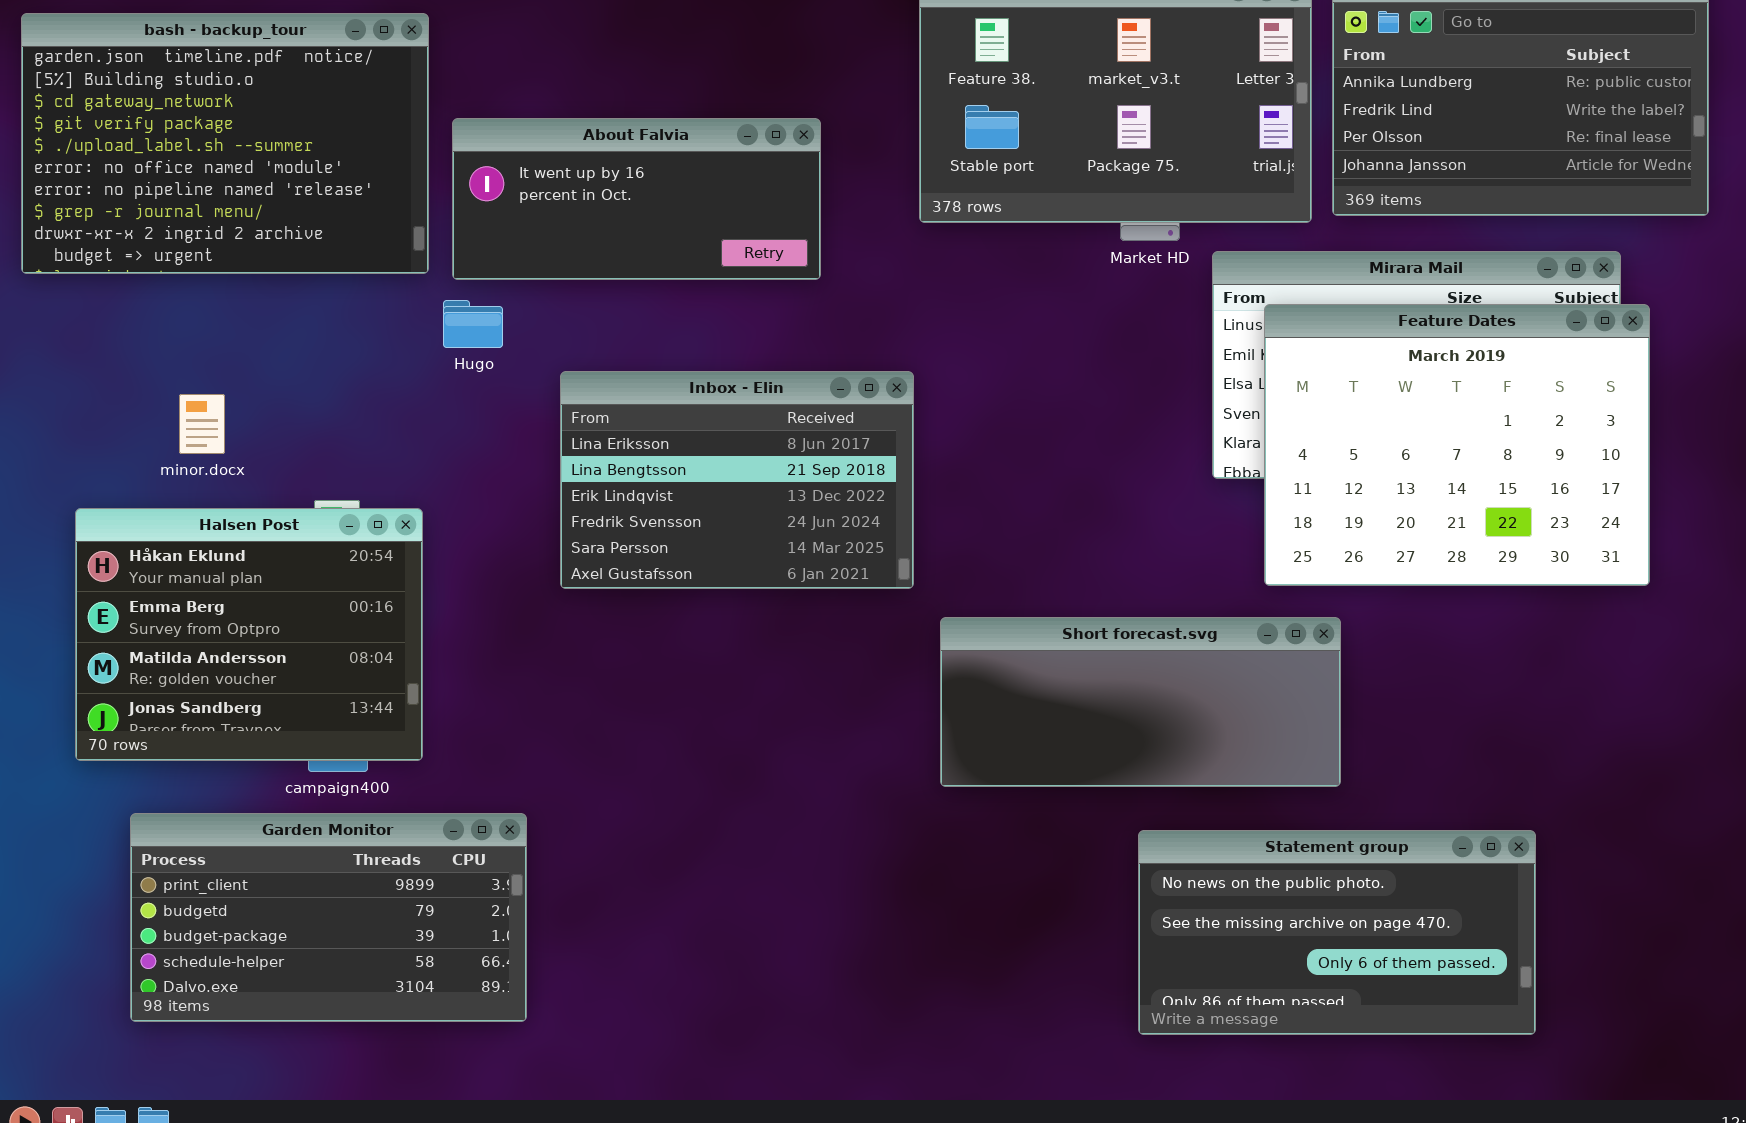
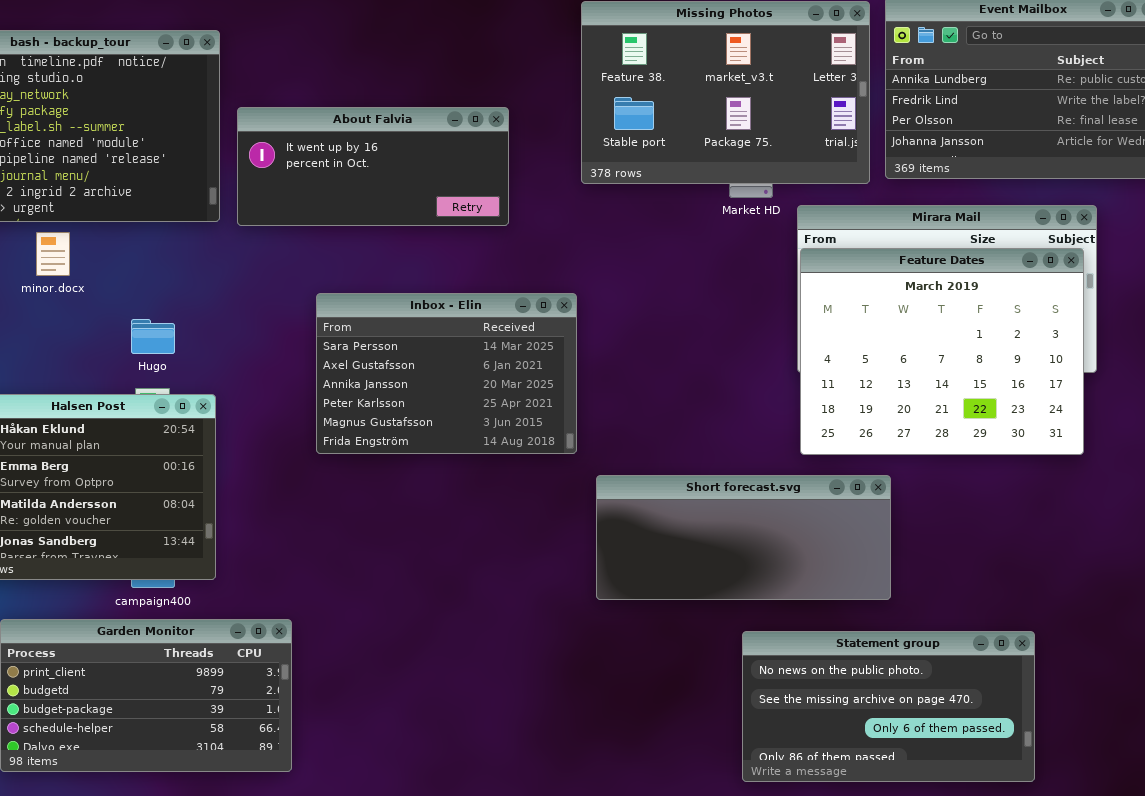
Hugo: [443,300,503,348] -> [131,319,175,354], moved
Feature Dates: [1264,304,1650,586] -> [800,248,1084,455], moved
Inbox - Elin: [560,371,914,589] -> [316,293,577,454], scrolled down 4 rows
minor.docx: [179,394,225,454] -> [36,232,70,276], moved

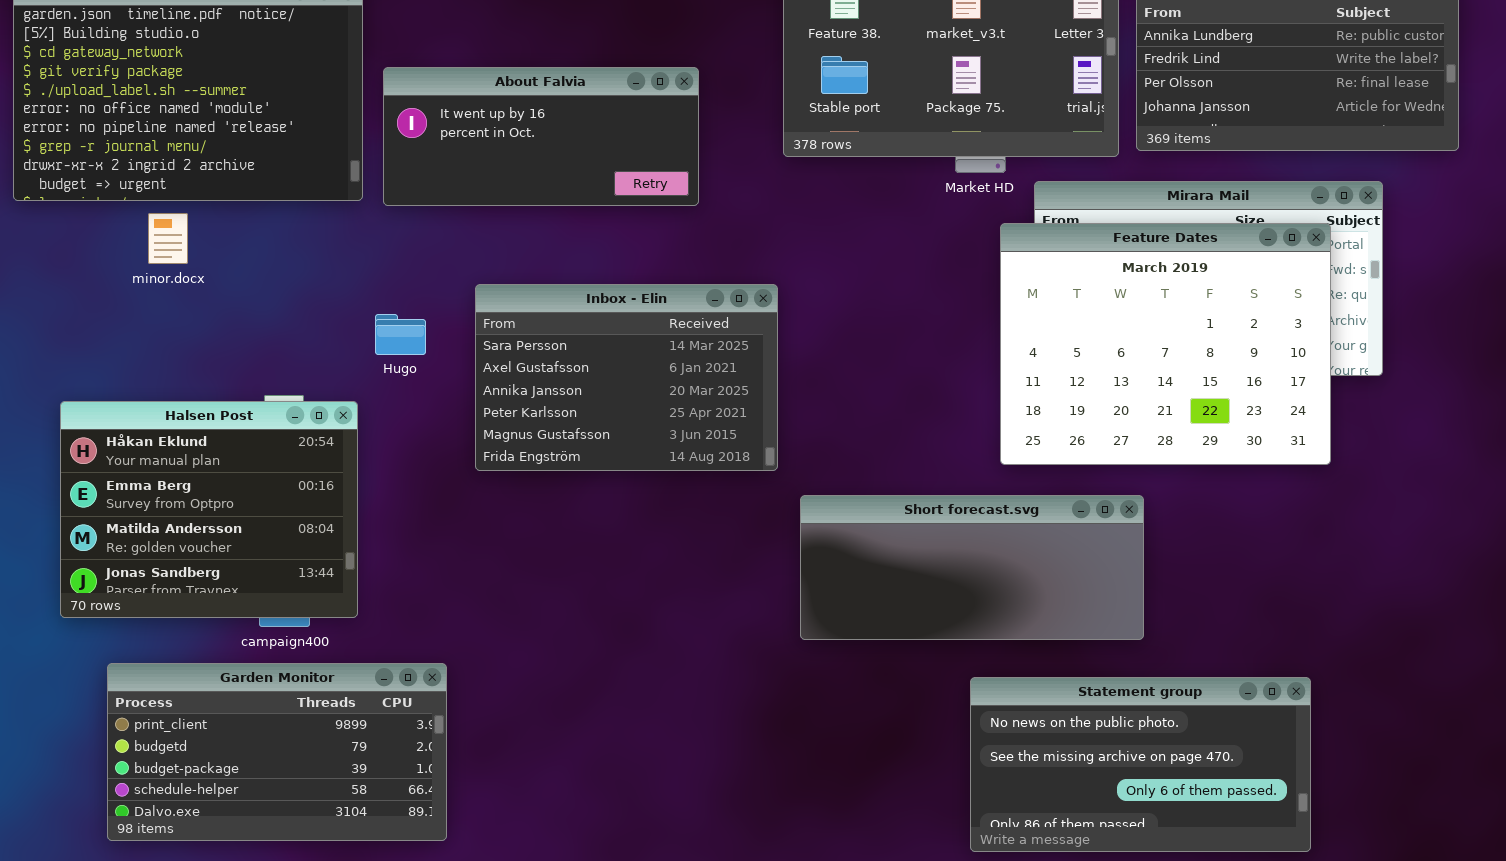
Feature Dates: [800,248,1084,455] -> [1000,223,1331,465], moved
Hugo: [131,319,175,354] -> [375,314,426,355], moved

